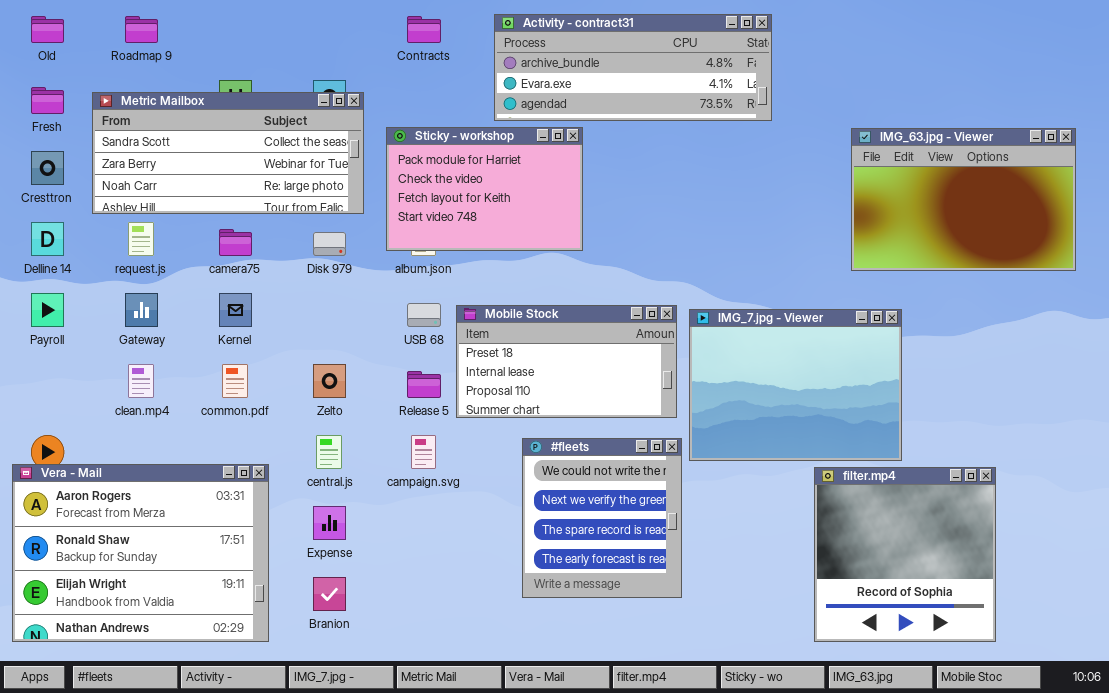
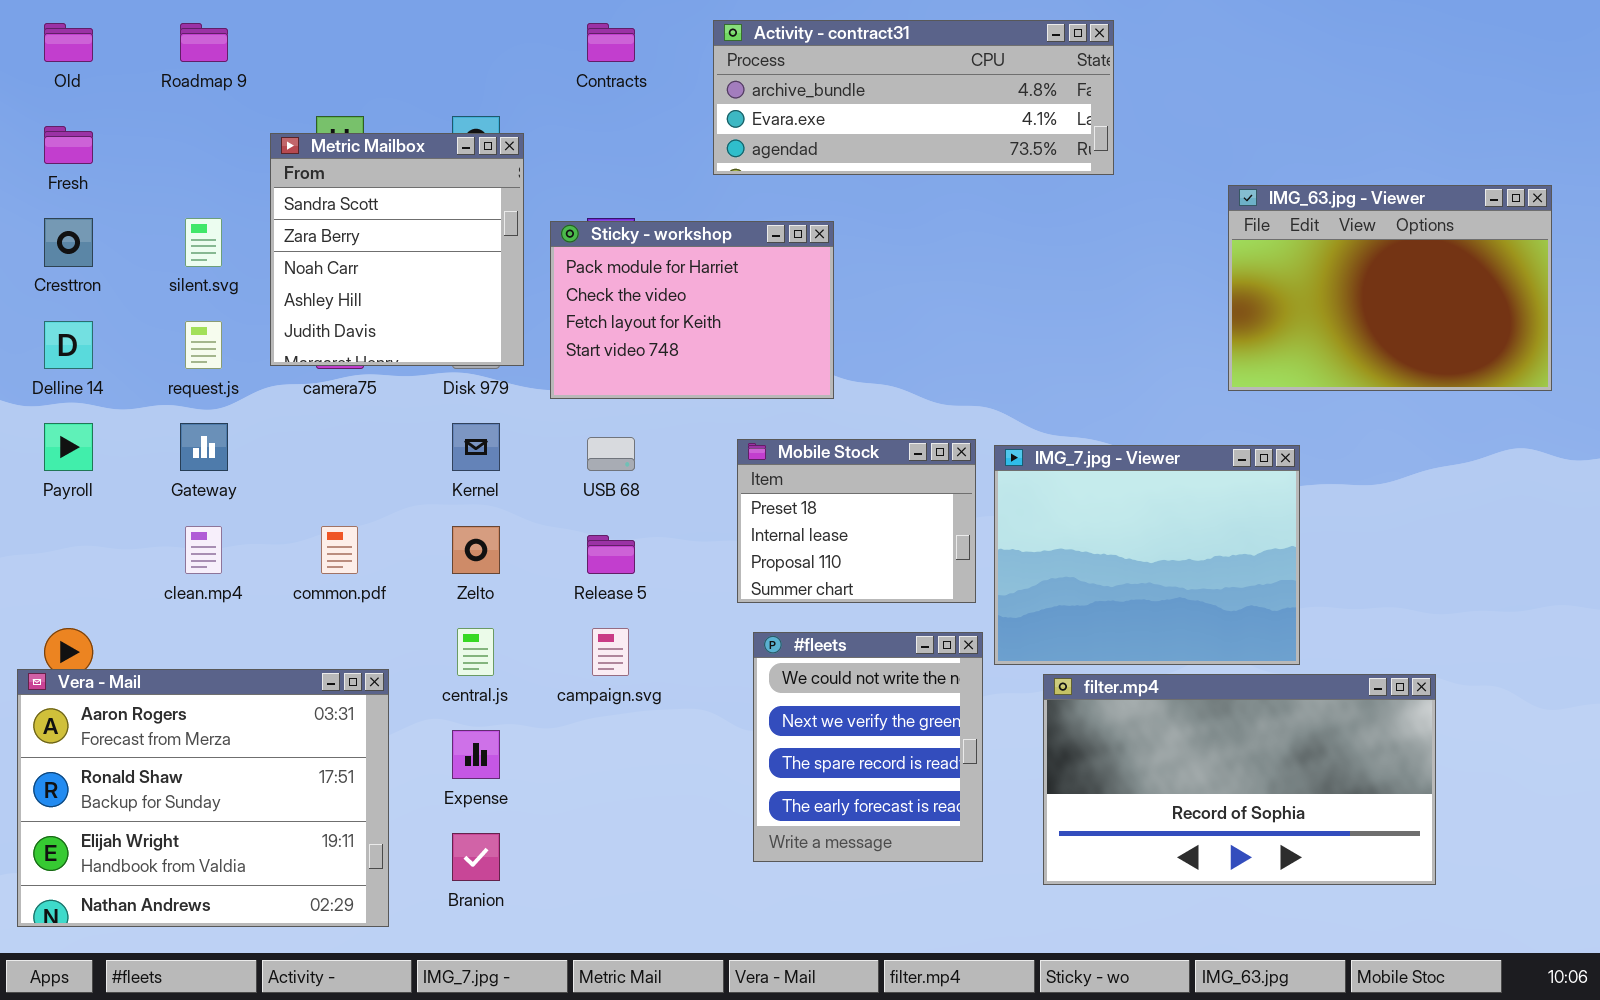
Metric Mailbox: [92,92,364,214] -> [270,133,524,366], resized
Sticky - workshop: [386,127,583,251] -> [550,221,834,399], moved
Kernel: [219,293,252,327] -> [452,423,500,471], moved
Mobile Stock: [456,305,677,418] -> [737,439,976,603], resized
filter.mp4: [814,467,996,642] -> [1043,674,1436,885], resized

